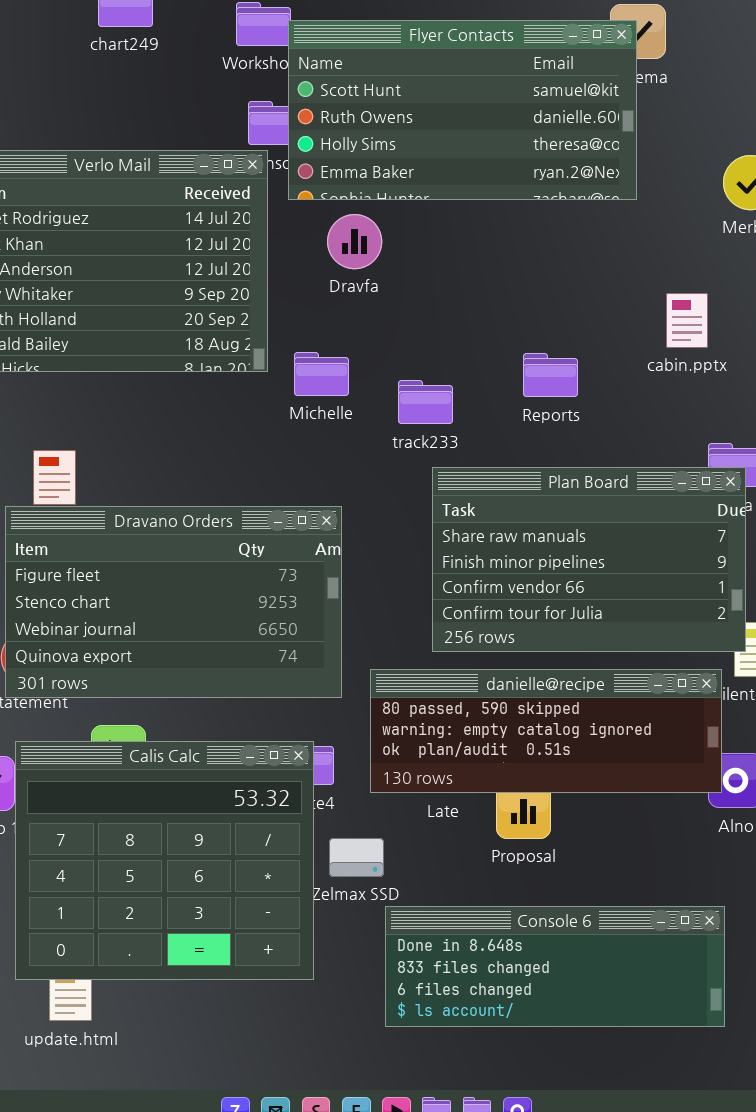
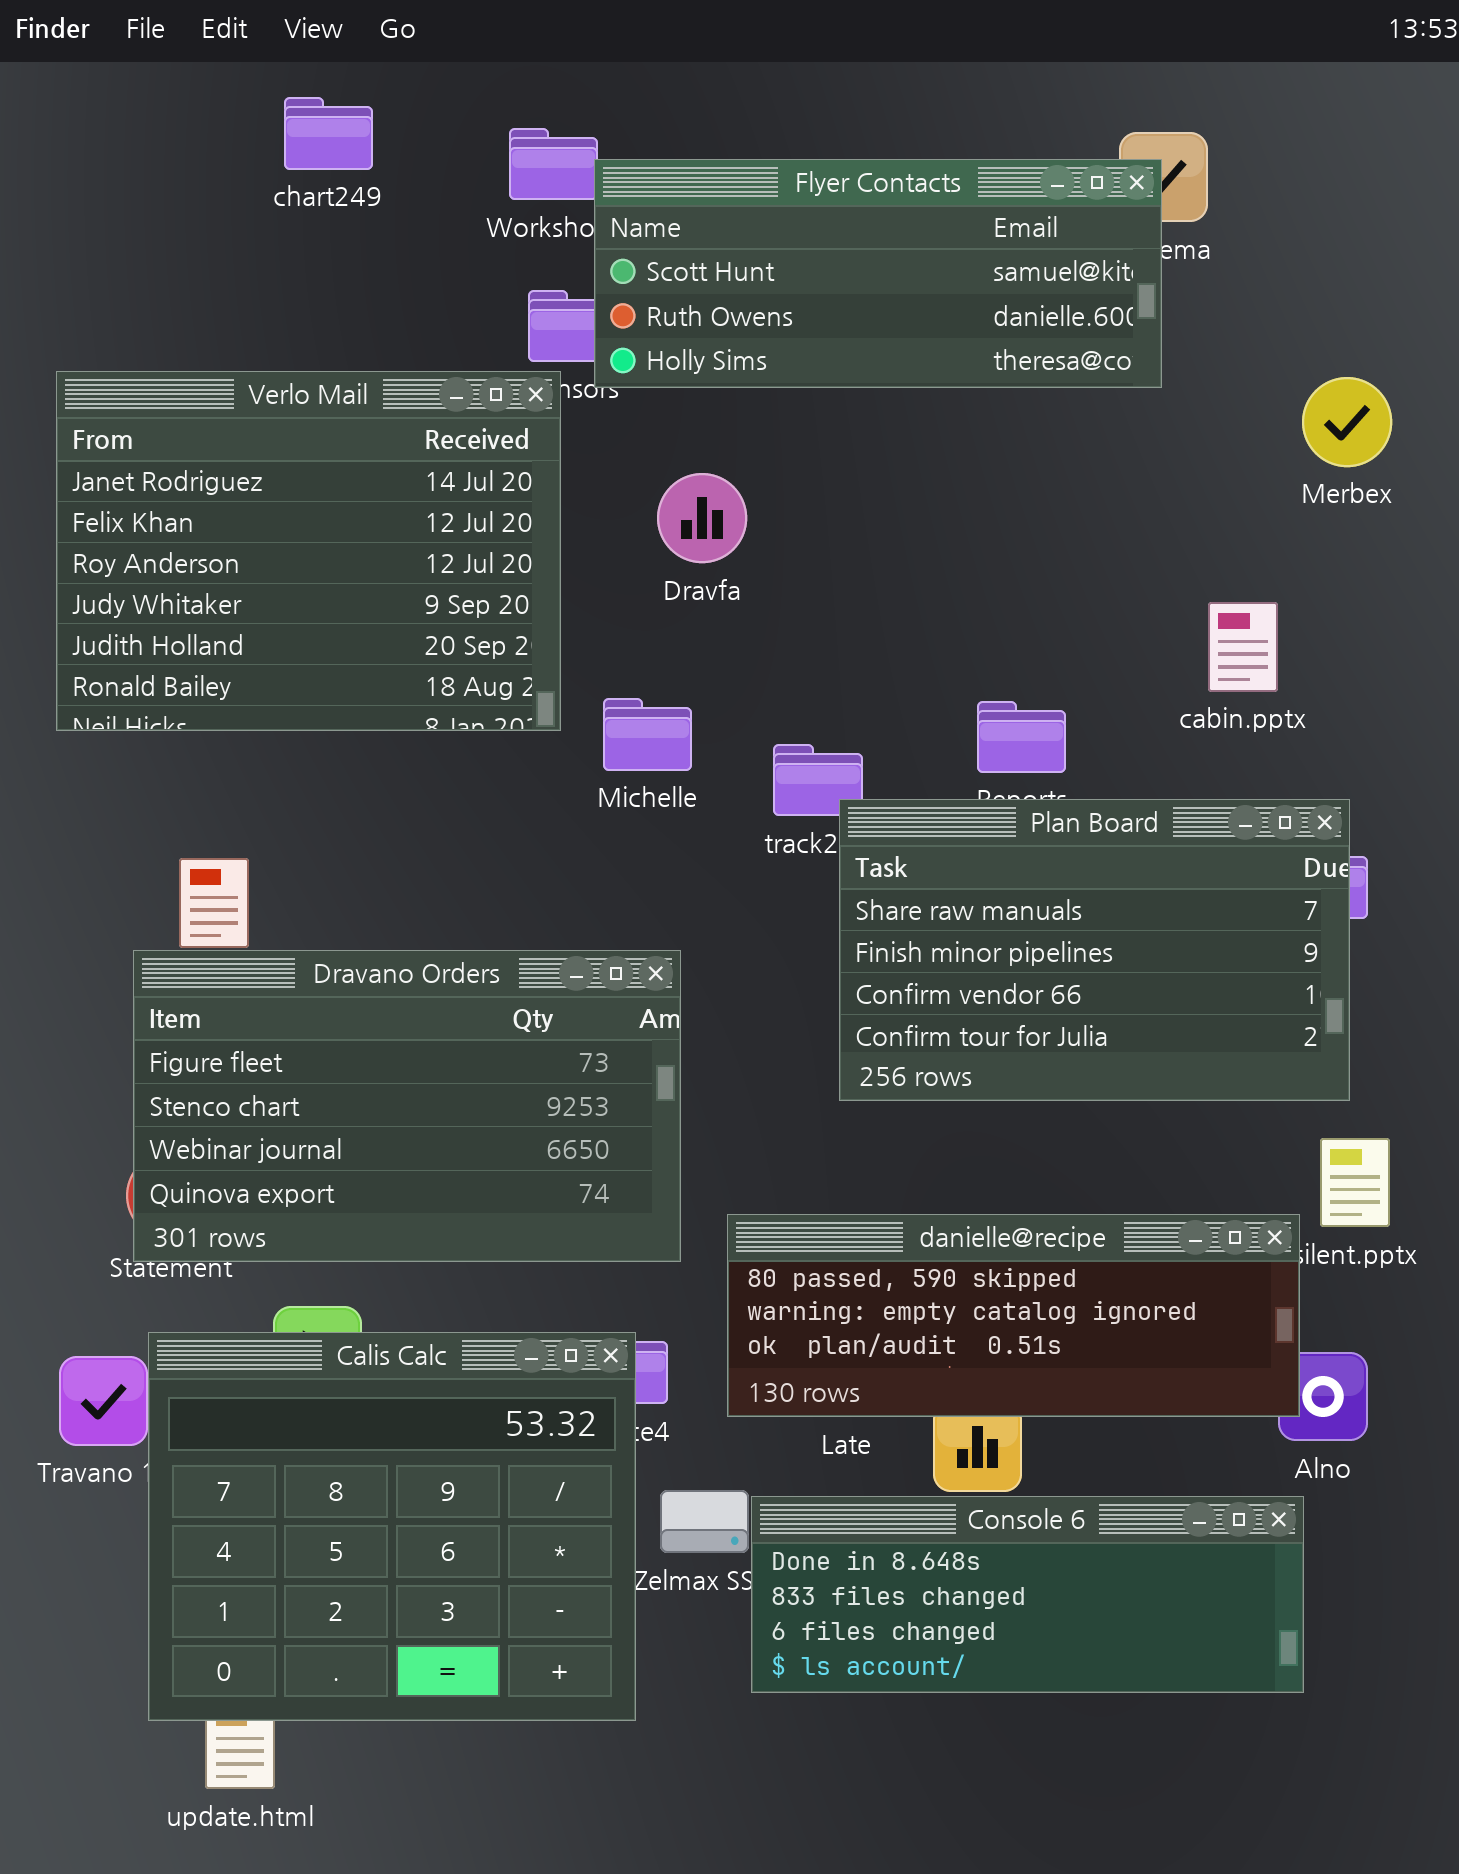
Flyer Contacts: [288,20,637,200] -> [594,159,1162,388], resized
Plan Board: [432,467,746,652] -> [839,799,1350,1101], moved
Console 6: [385,906,725,1027] -> [751,1496,1304,1693], moved

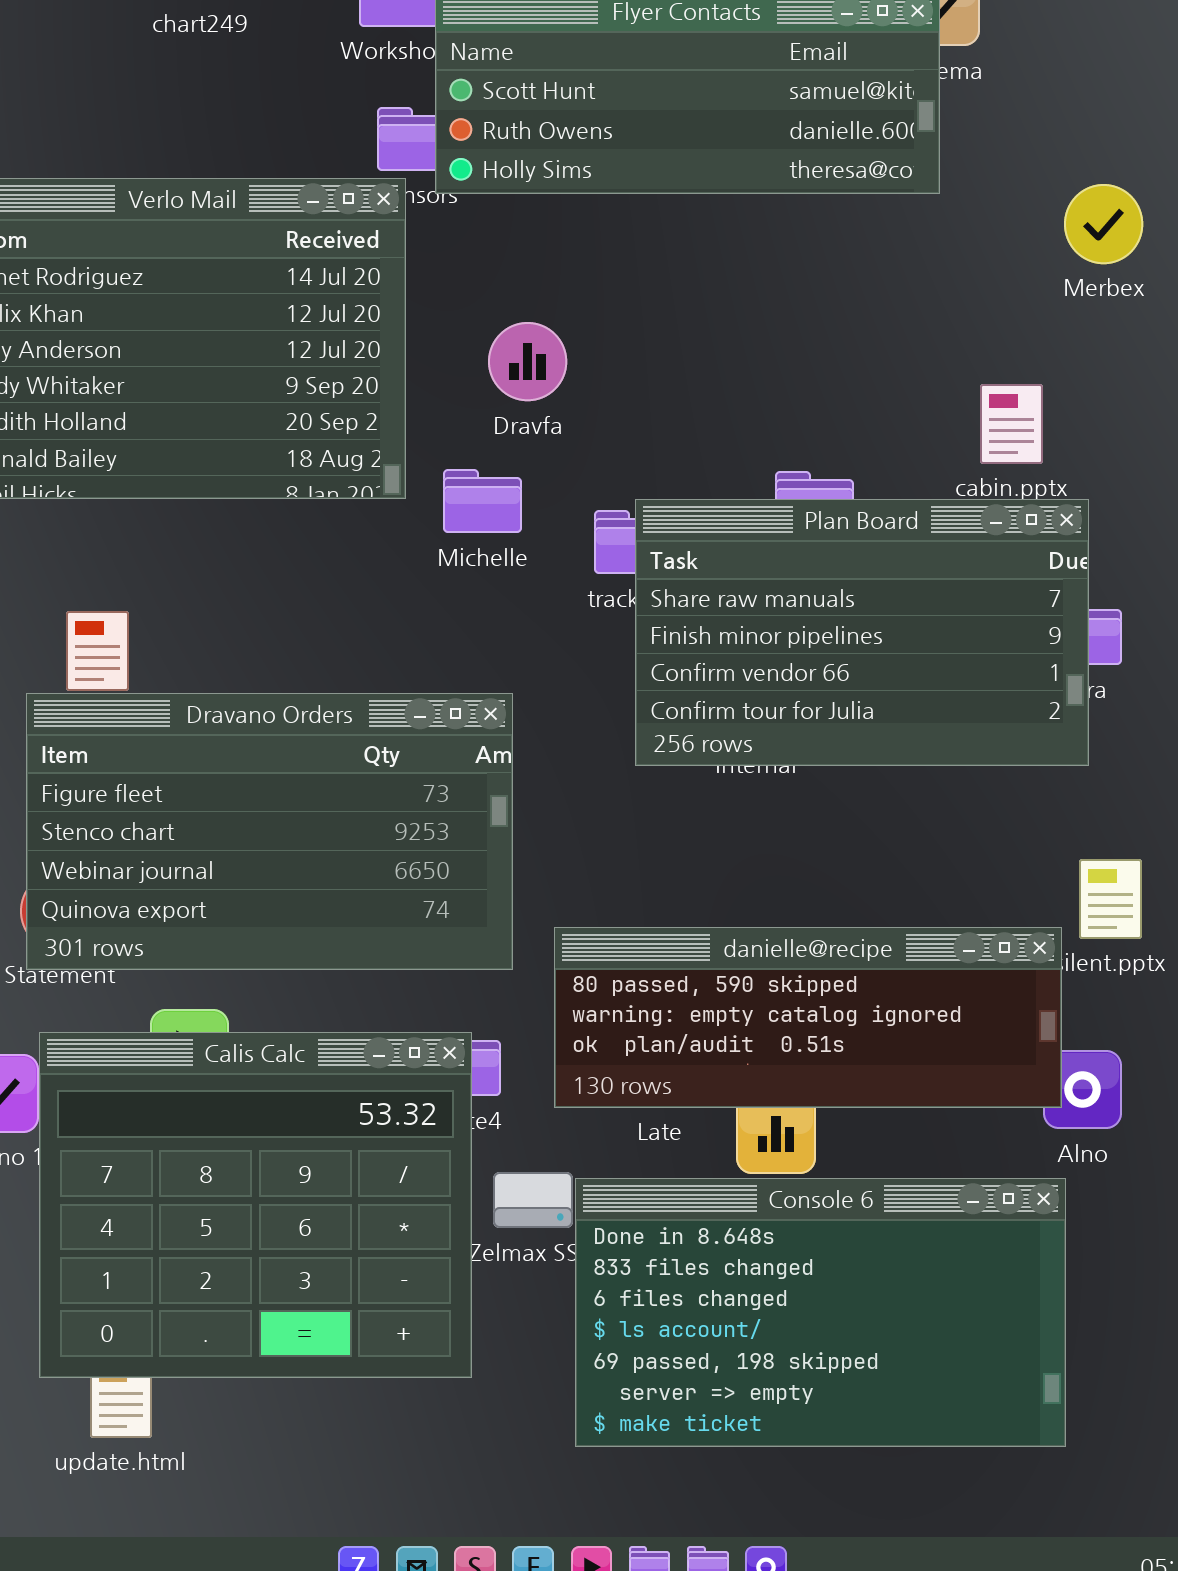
Dravfa: [657,473,747,563] -> [488,322,567,401], moved
Plan Board: [839,799,1350,1101] -> [635,499,1089,766], moved
Console 6: [751,1496,1304,1693] -> [575,1178,1066,1447], resized

